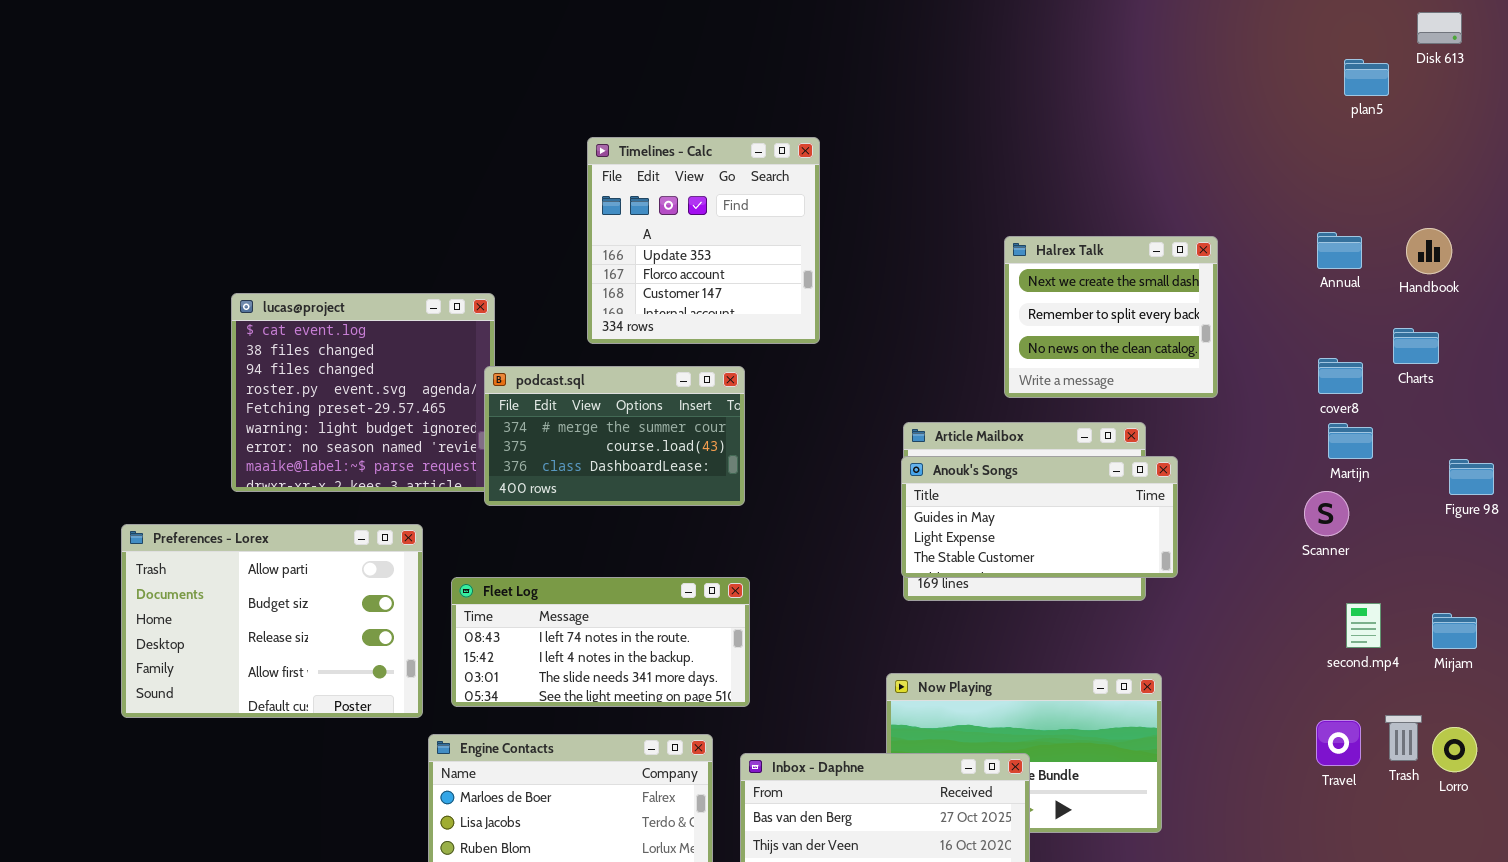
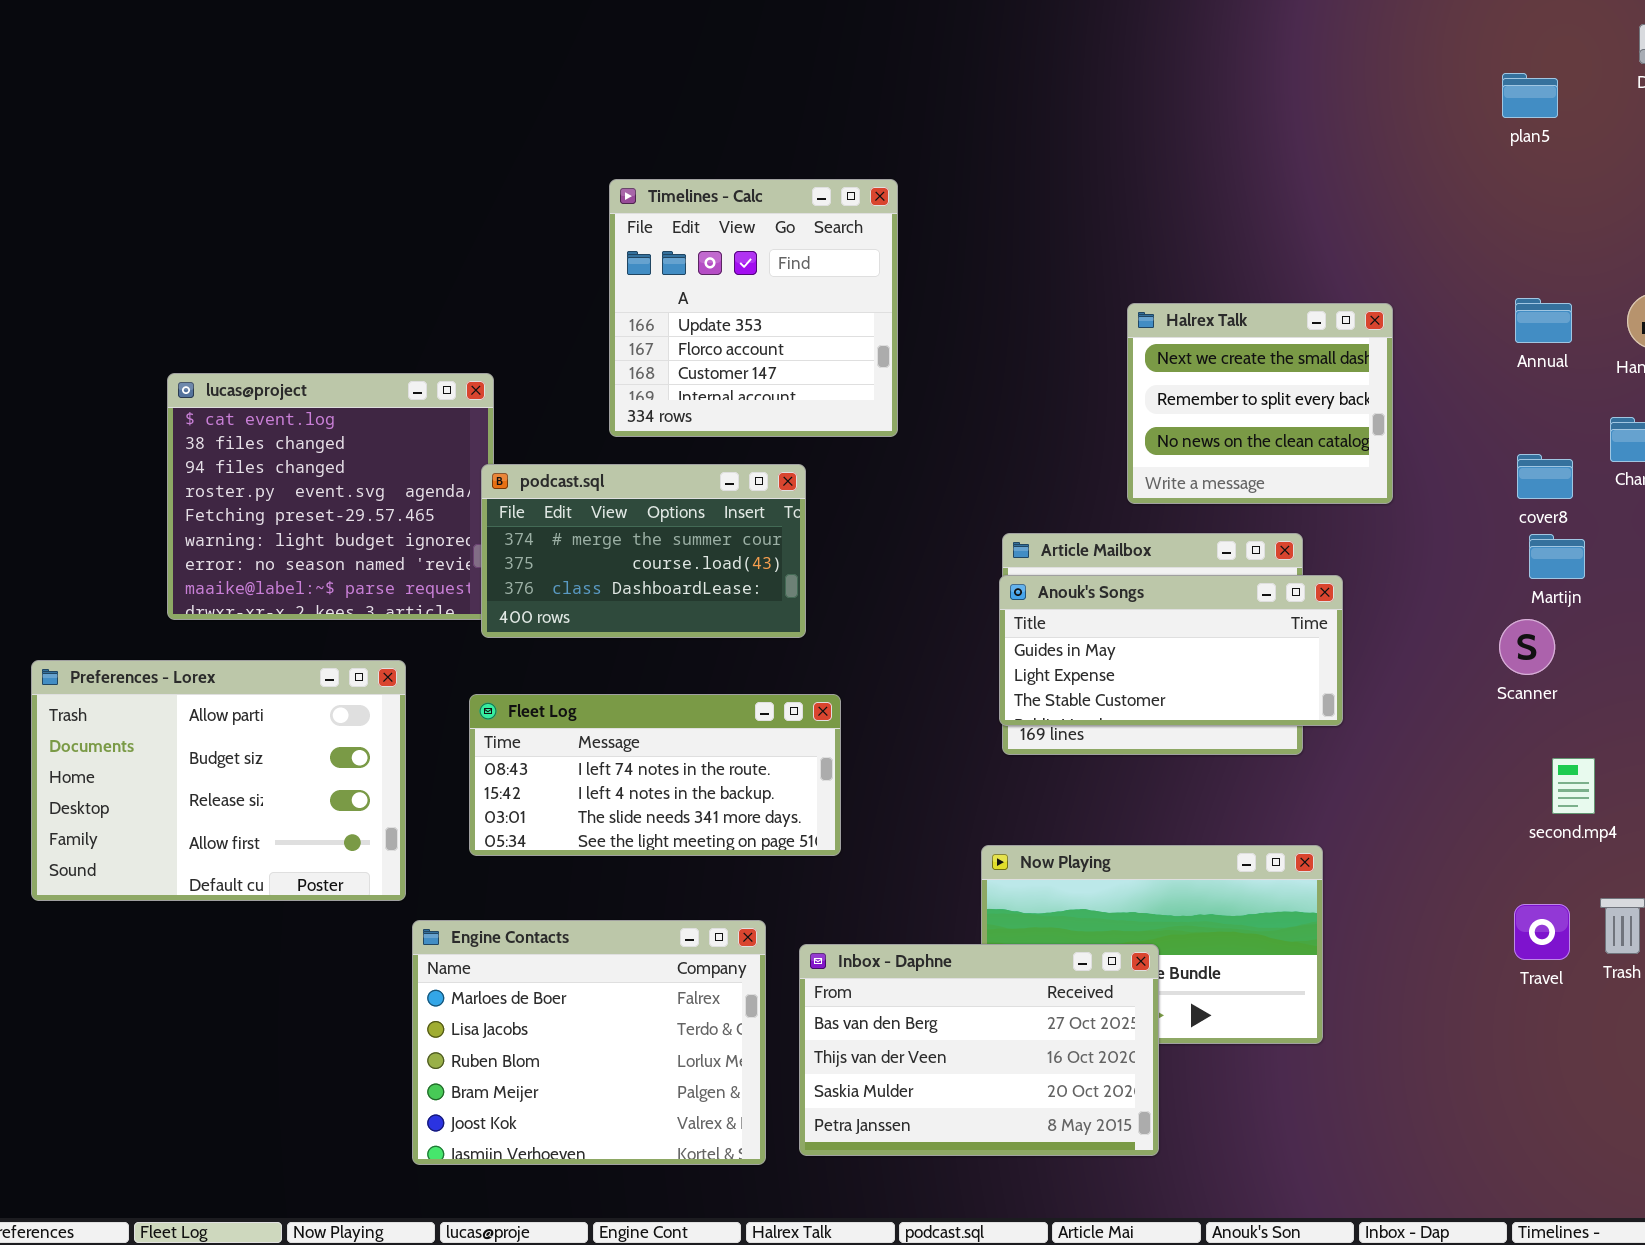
plan5: [1344,59,1389,96] -> [1502,73,1558,118], moved
Fleet Log: [451,577,750,707] -> [469,694,841,856], moved

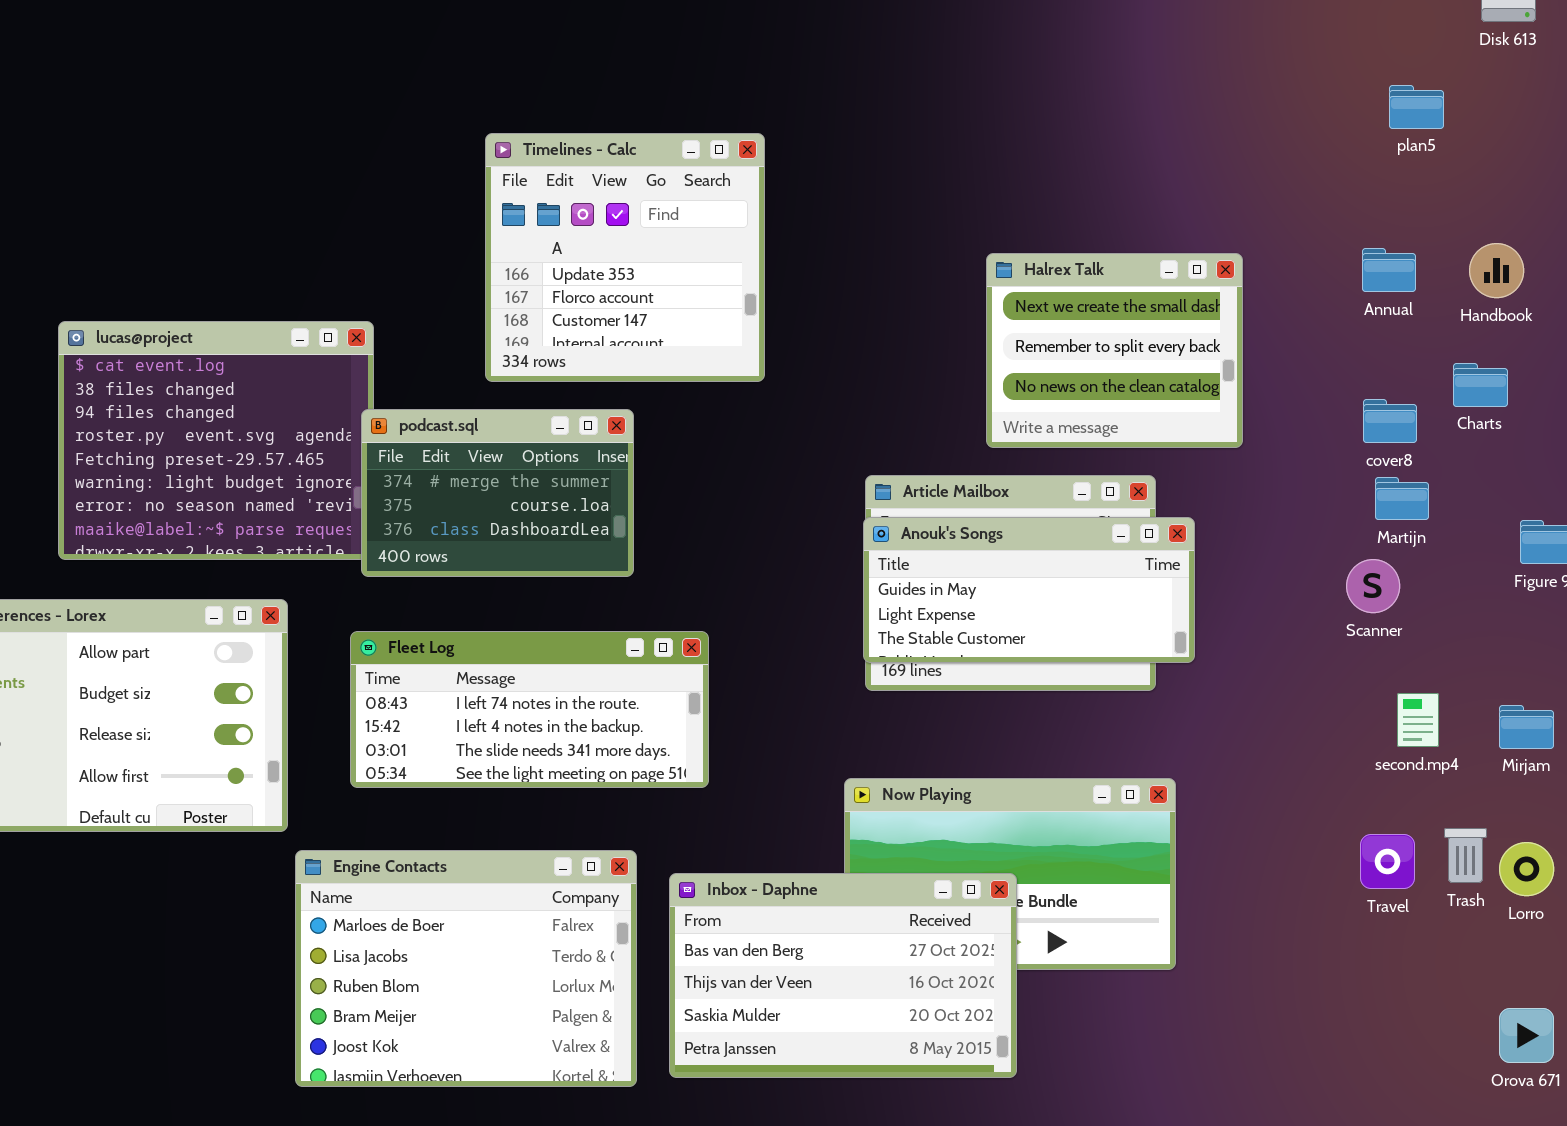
plan5: [1502,73,1558,118] -> [1389,85,1444,129], moved
podcast.sql: [481,464,806,638] -> [361,409,634,577], resized

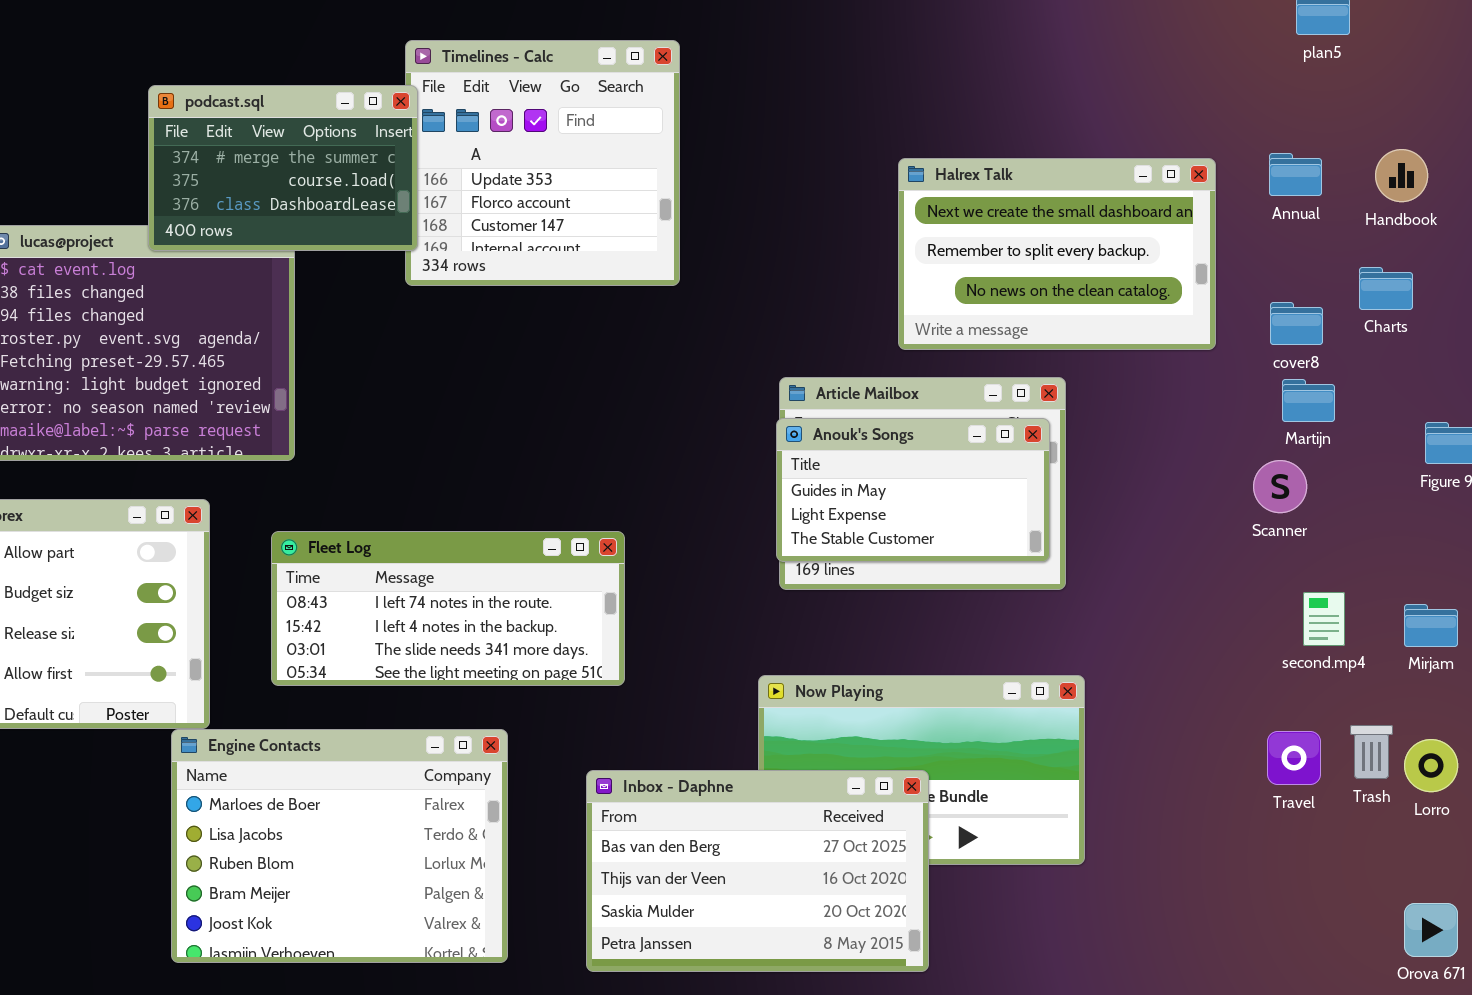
Halrex Talk: [986,253,1243,448] -> [898,158,1216,350], resized
podcast.sql: [361,409,634,577] -> [148,85,418,251], moved
Anouk's Songs: [863,517,1195,663] -> [776,418,1050,562], resized
Engine Contacts: [295,850,637,1087] -> [171,729,508,963], moved

